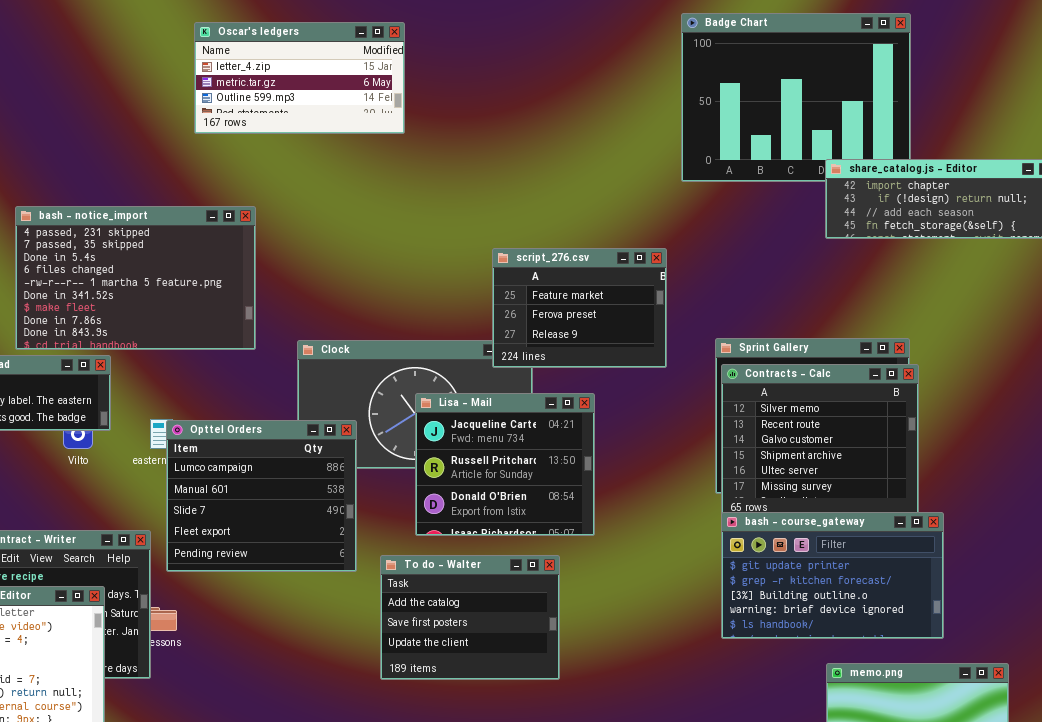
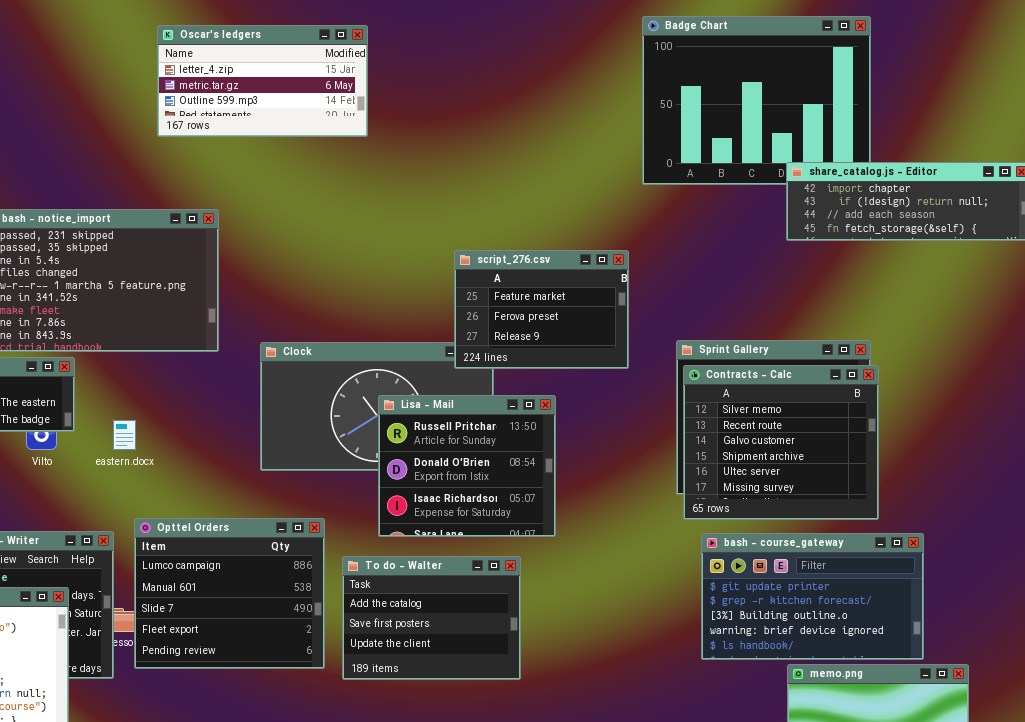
Lisa - Mail: [415,393,595,536] -> [378,395,556,537], scrolled down 1 row
Opttel Orders: [166,420,357,572] -> [134,518,325,669], moved
bash - course_gateway: [721,512,944,639] -> [701,533,924,660], moved

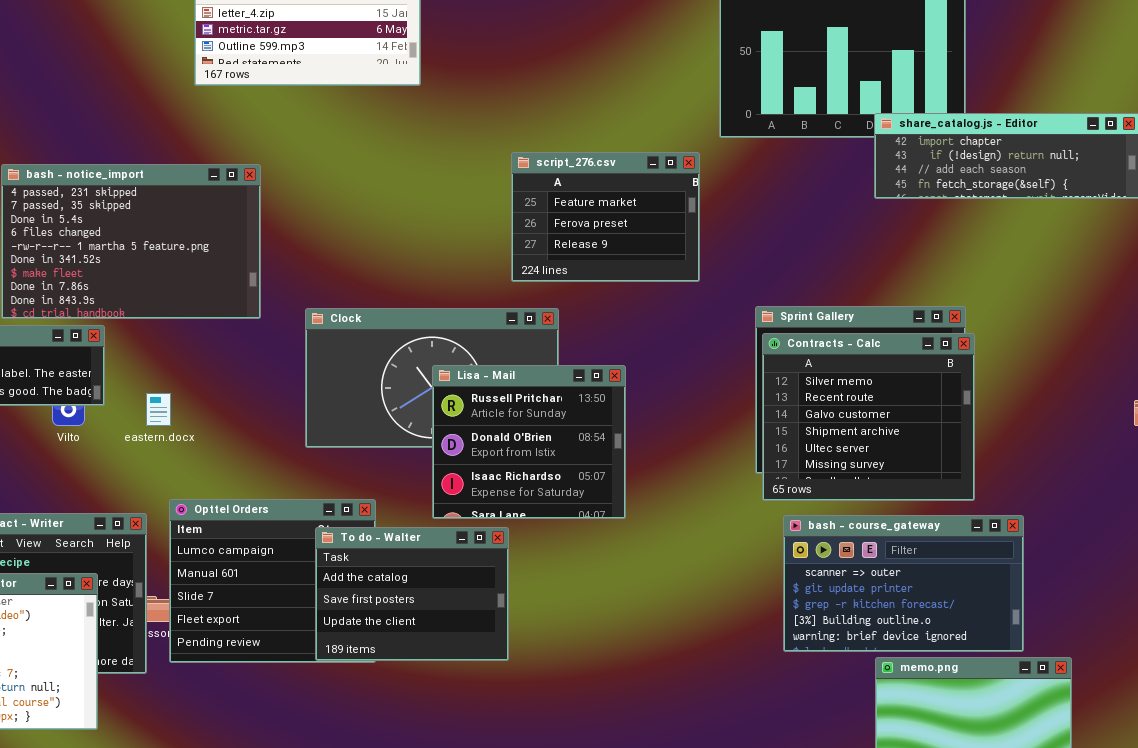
script_276.csv: [454,250,629,369] -> [511,152,700,282], moved
bash - course_gateway: [701,533,924,660] -> [783,515,1024,652], scrolled up 1 row
To do - Walter: [342,556,521,680] -> [315,527,509,661], moved

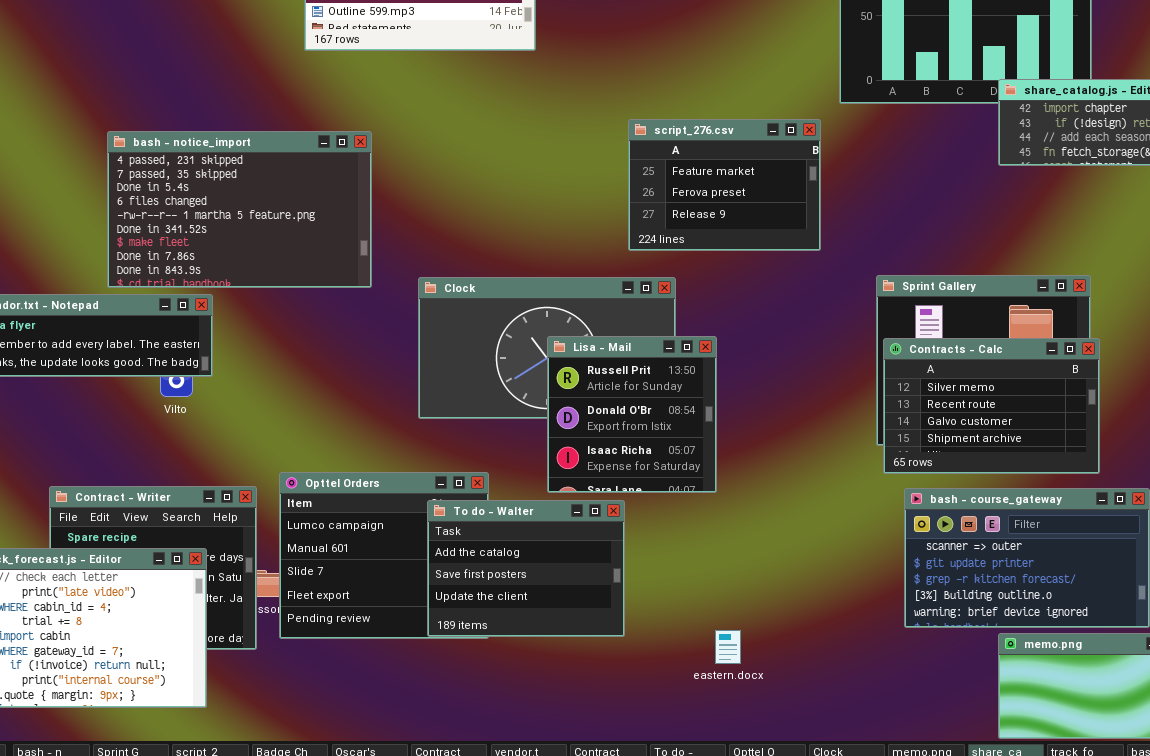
Contracts - Calc: [762,333,975,501] -> [883,338,1100,474], resized
Lisa - Mail: [432,365,626,519] -> [547,336,717,493], resized
eastern.docx: [146,393,171,426] -> [715,630,741,664], moved

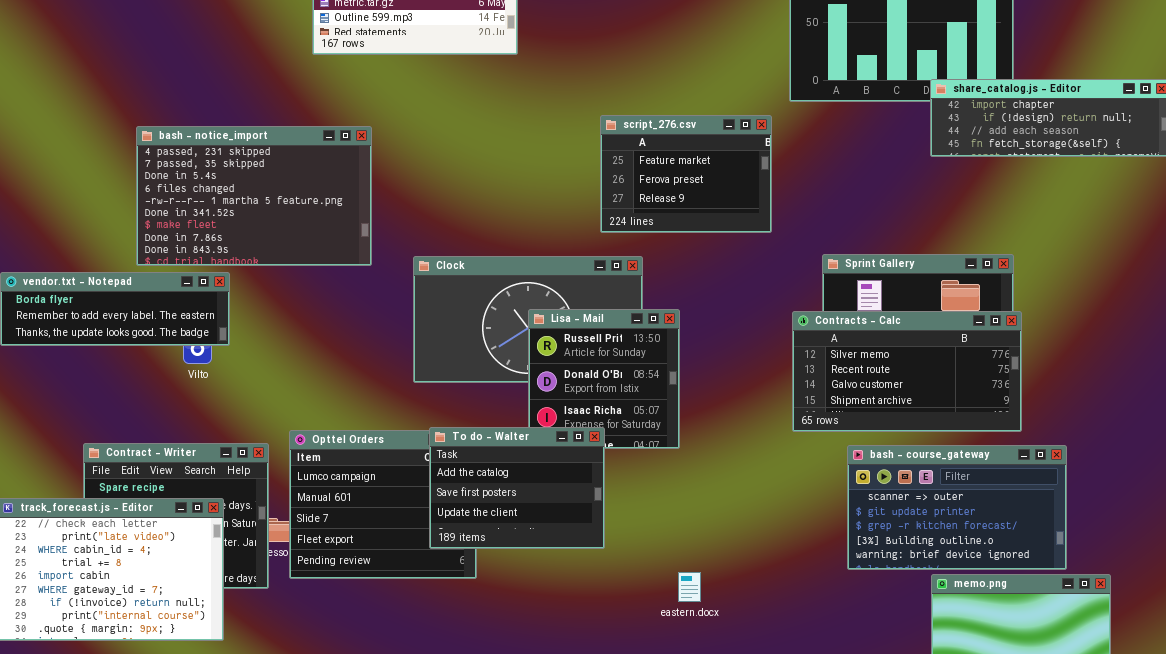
Contracts - Calc: [883,338,1100,474] -> [792,311,1022,432], resized
To do - Walter: [427,500,625,637] -> [429,427,605,549], moved

